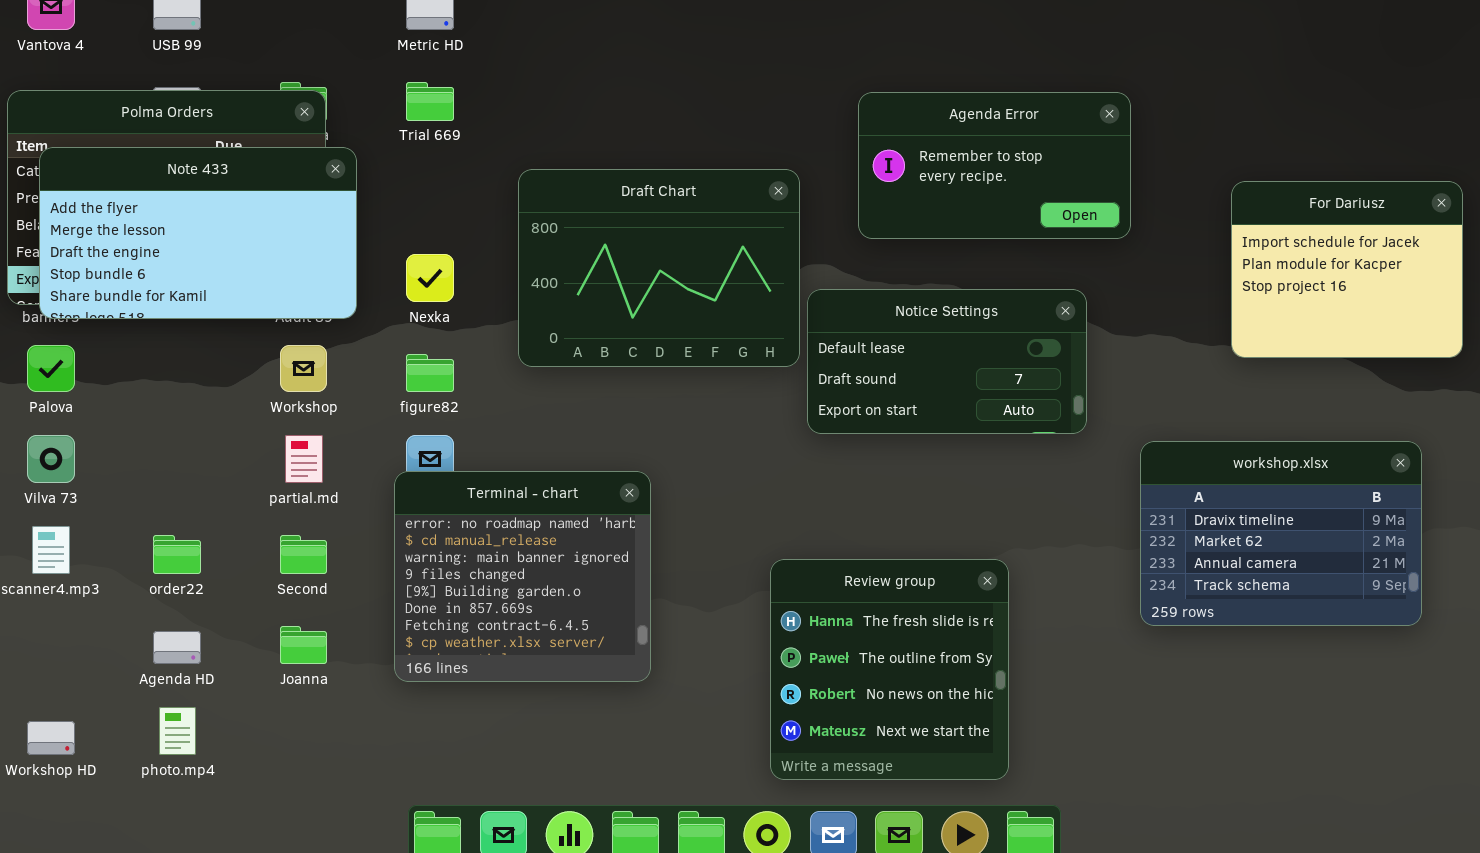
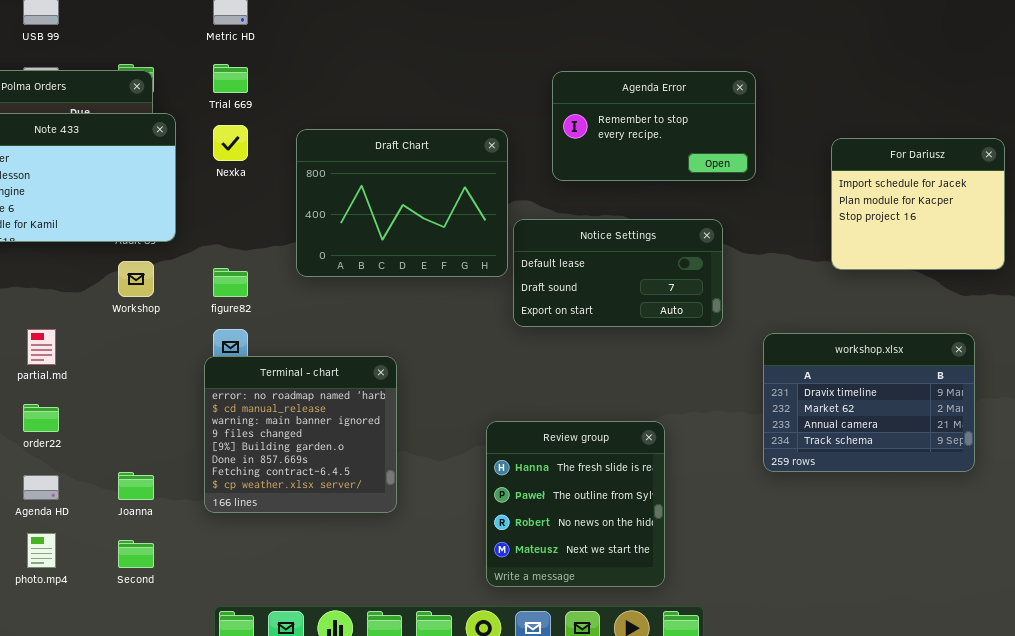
Nexka: [406,254,454,302] -> [213,125,248,161], moved
partial.md: [285,435,323,483] -> [27,329,56,365], moved
Second: [280,535,327,574] -> [118,540,154,568], moved

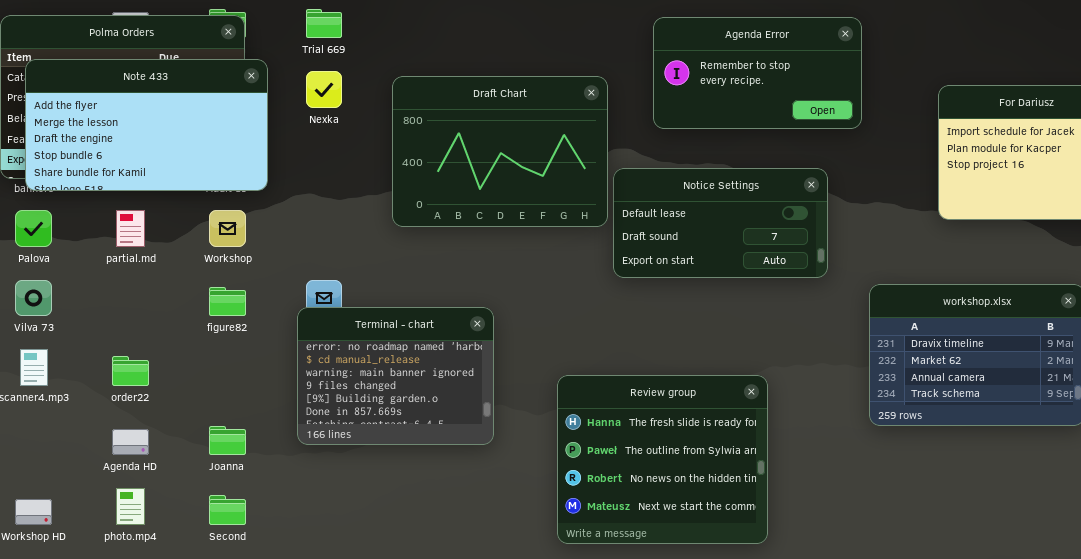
figure82: [213,268,248,297] -> [209,287,246,316], moved
partial.md: [27,329,56,365] -> [116,210,145,247], moved
Terminal - chart: [204,356,397,513] -> [297,307,494,445], resized
Review group: [486,421,665,587] -> [557,375,768,544], resized

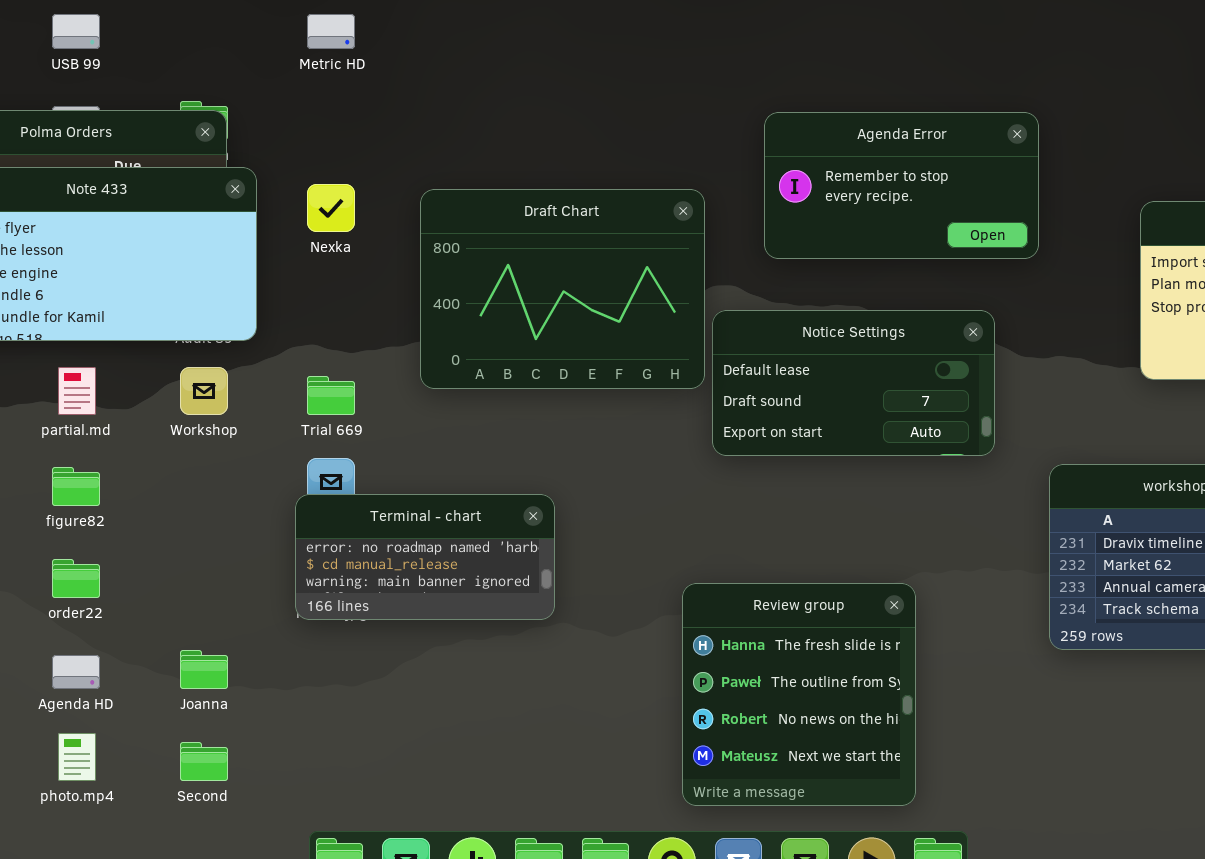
Trial 669: [306,9,342,38] -> [307,376,355,415], moved
figure82: [209,287,246,316] -> [52,467,100,506], moved
Terminal - chart: [297,307,494,445] -> [295,494,555,620], resized
Review group: [557,375,768,544] -> [682,583,916,806], resized

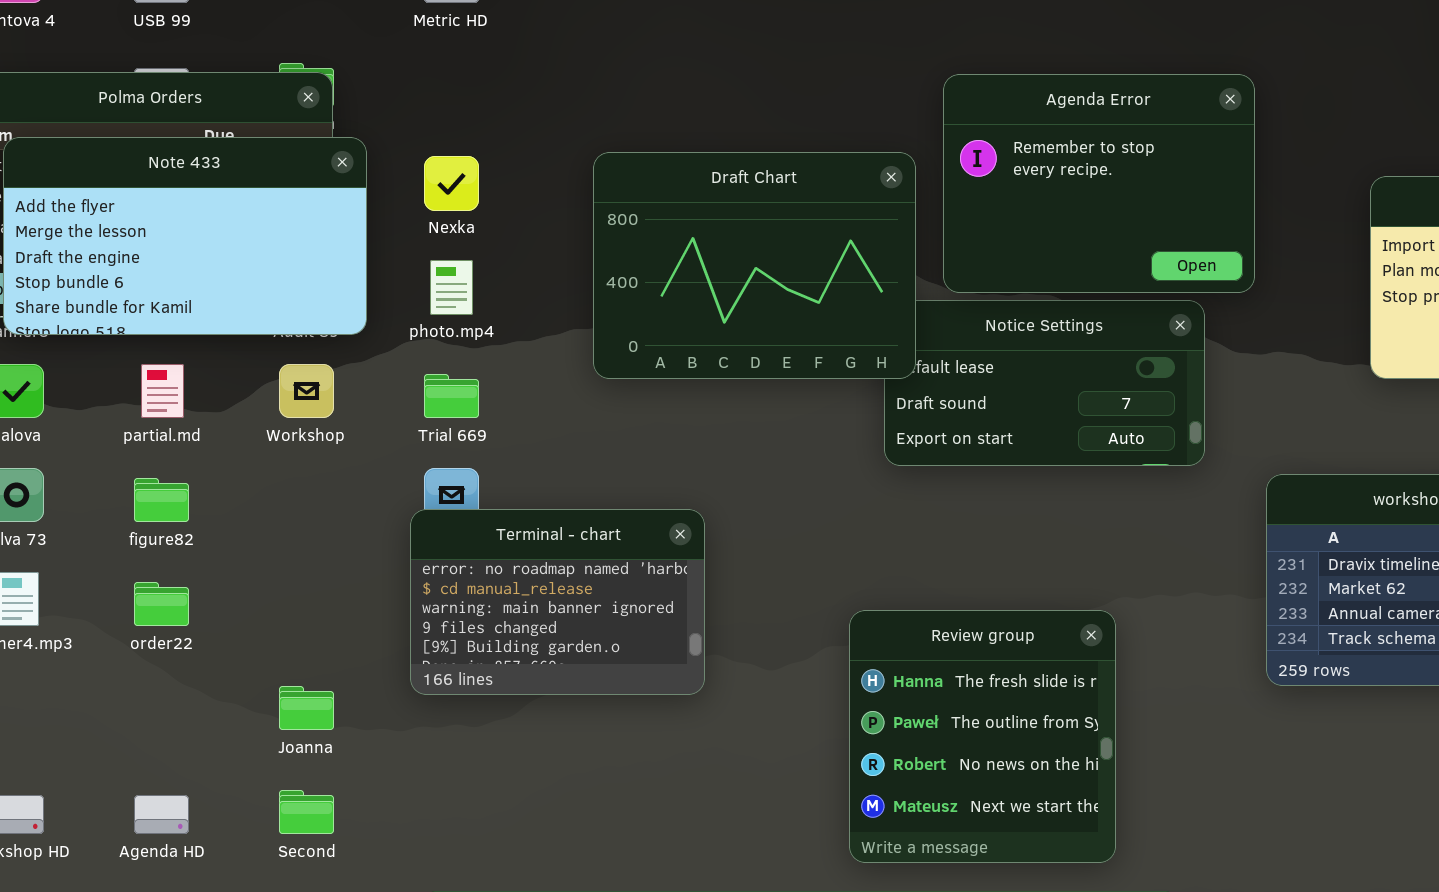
Agenda Error: [764,112,1039,259] -> [943,74,1255,293], resized
Draft Chart: [420,189,705,389] -> [593,152,916,379], moved
Terminal - chart: [295,494,555,620] -> [410,509,705,695], resized
Agenda HD: [52,655,100,689] -> [134,795,189,834], moved
photo.mp4: [58,733,96,781] -> [430,260,473,315], moved

